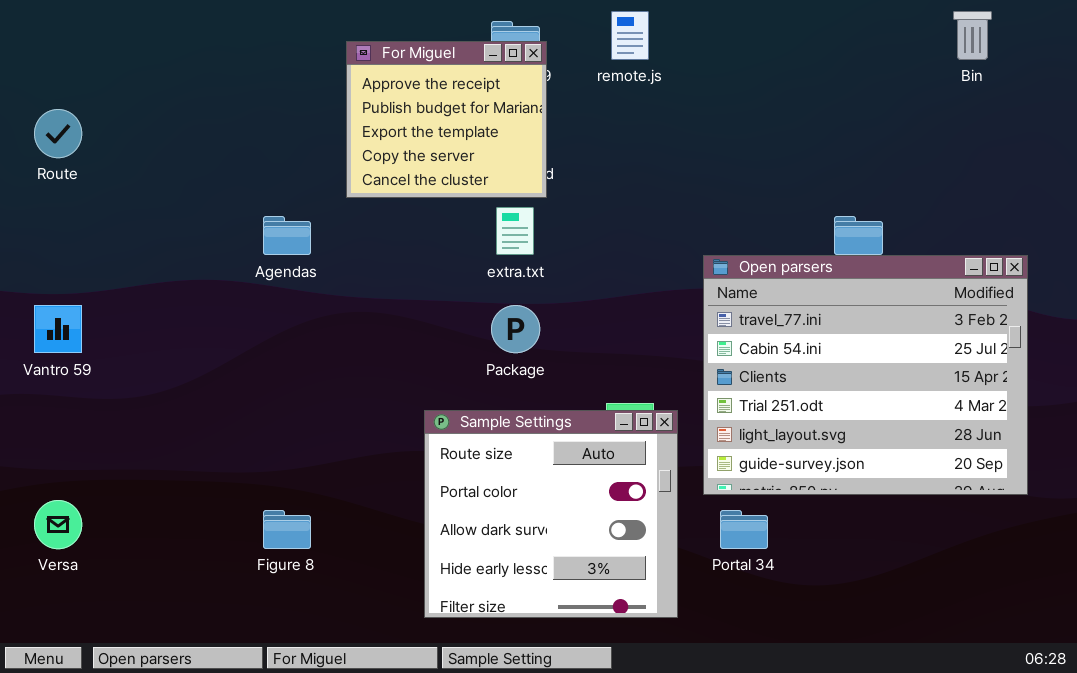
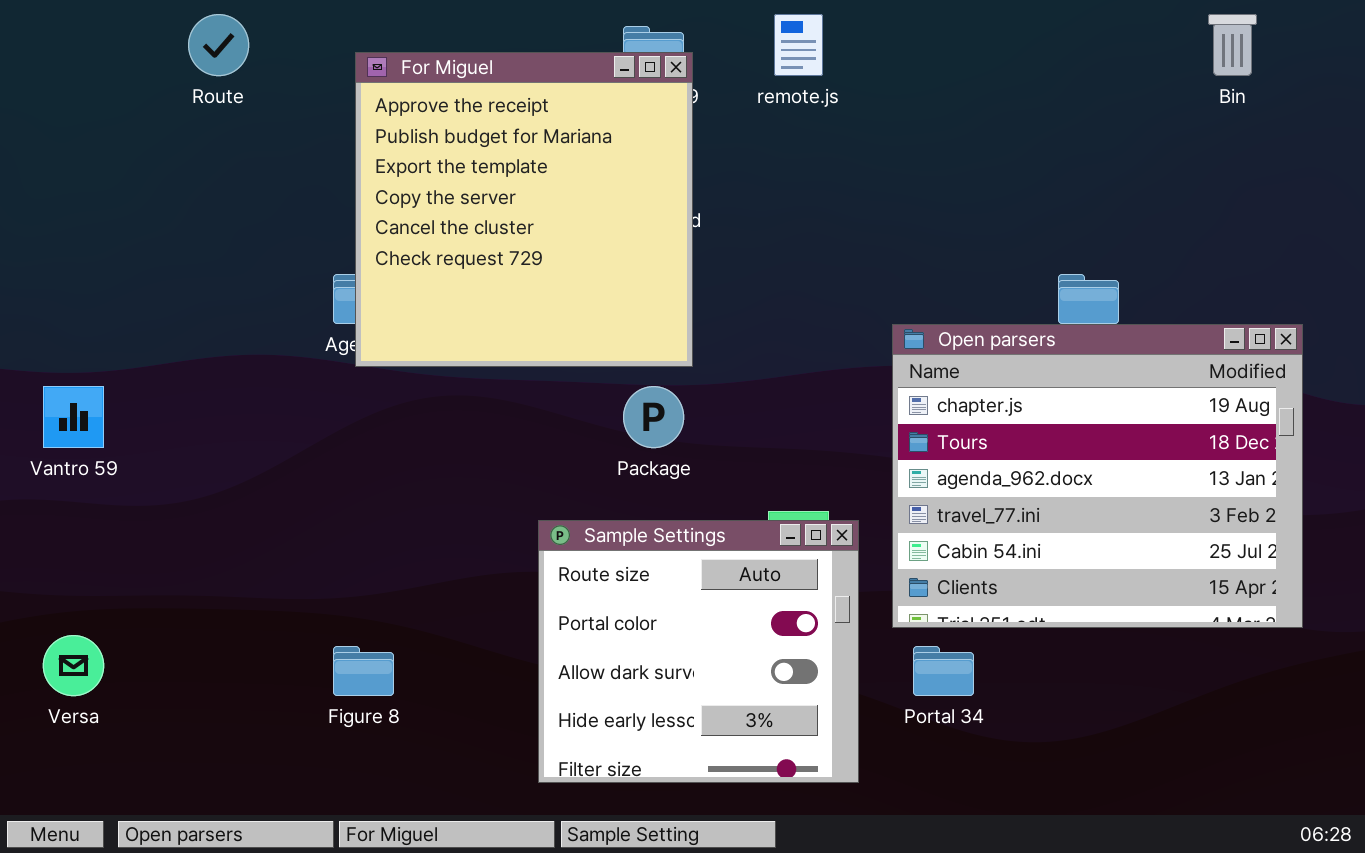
For Miguel: [346,41,547,198] -> [355,52,693,367], resized
Route: [34,109,82,158] -> [188,14,249,76], moved
Open parsers: [703,255,1028,495] -> [892,324,1303,628], scrolled up 3 rows

